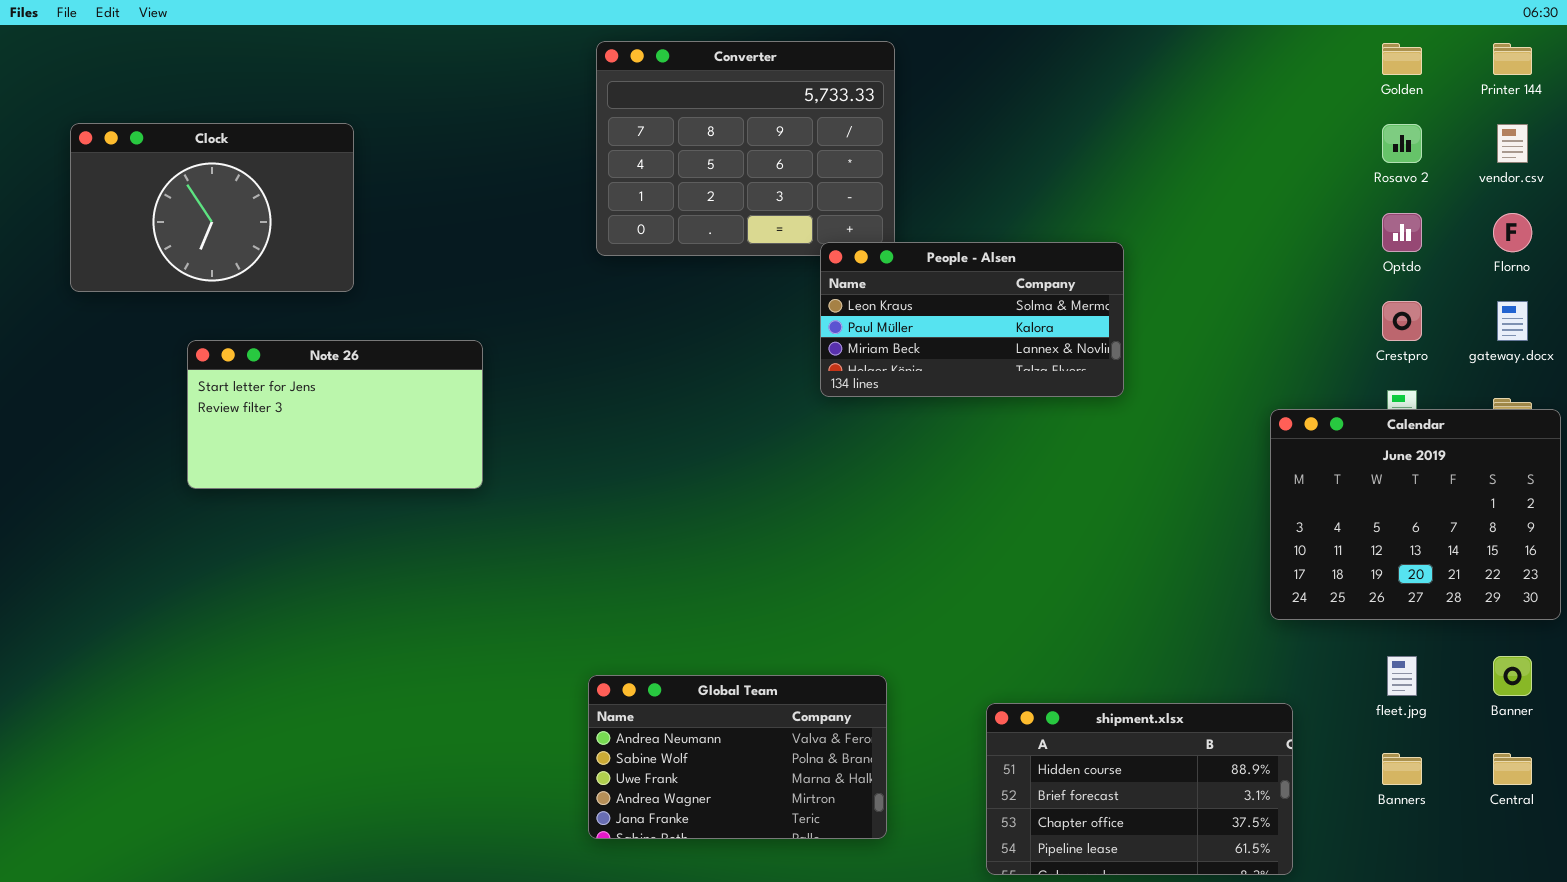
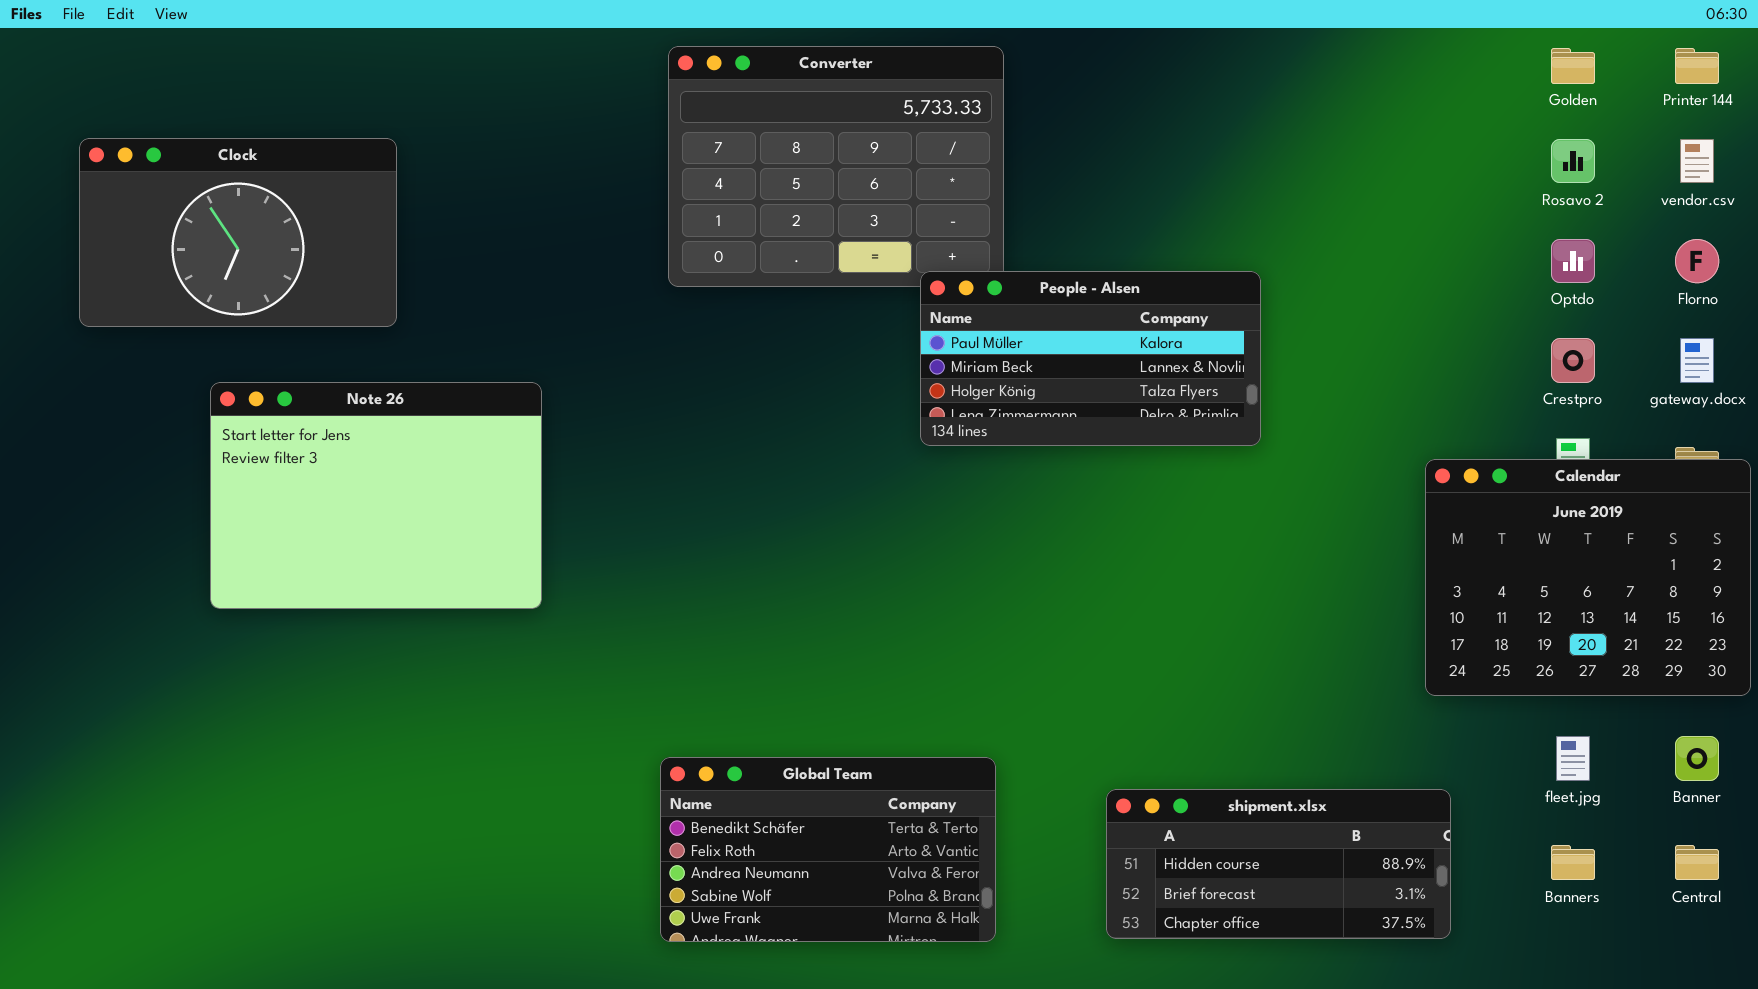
People - Alsen: [820,242,1124,397] -> [920,271,1261,446], scrolled down 1 row
Note 26: [187,340,483,489] -> [210,382,542,609], resized
Global Team: [588,675,887,839] -> [660,757,996,942], scrolled up 2 rows
shipment.xlsx: [986,703,1293,875] -> [1106,789,1451,939], resized

